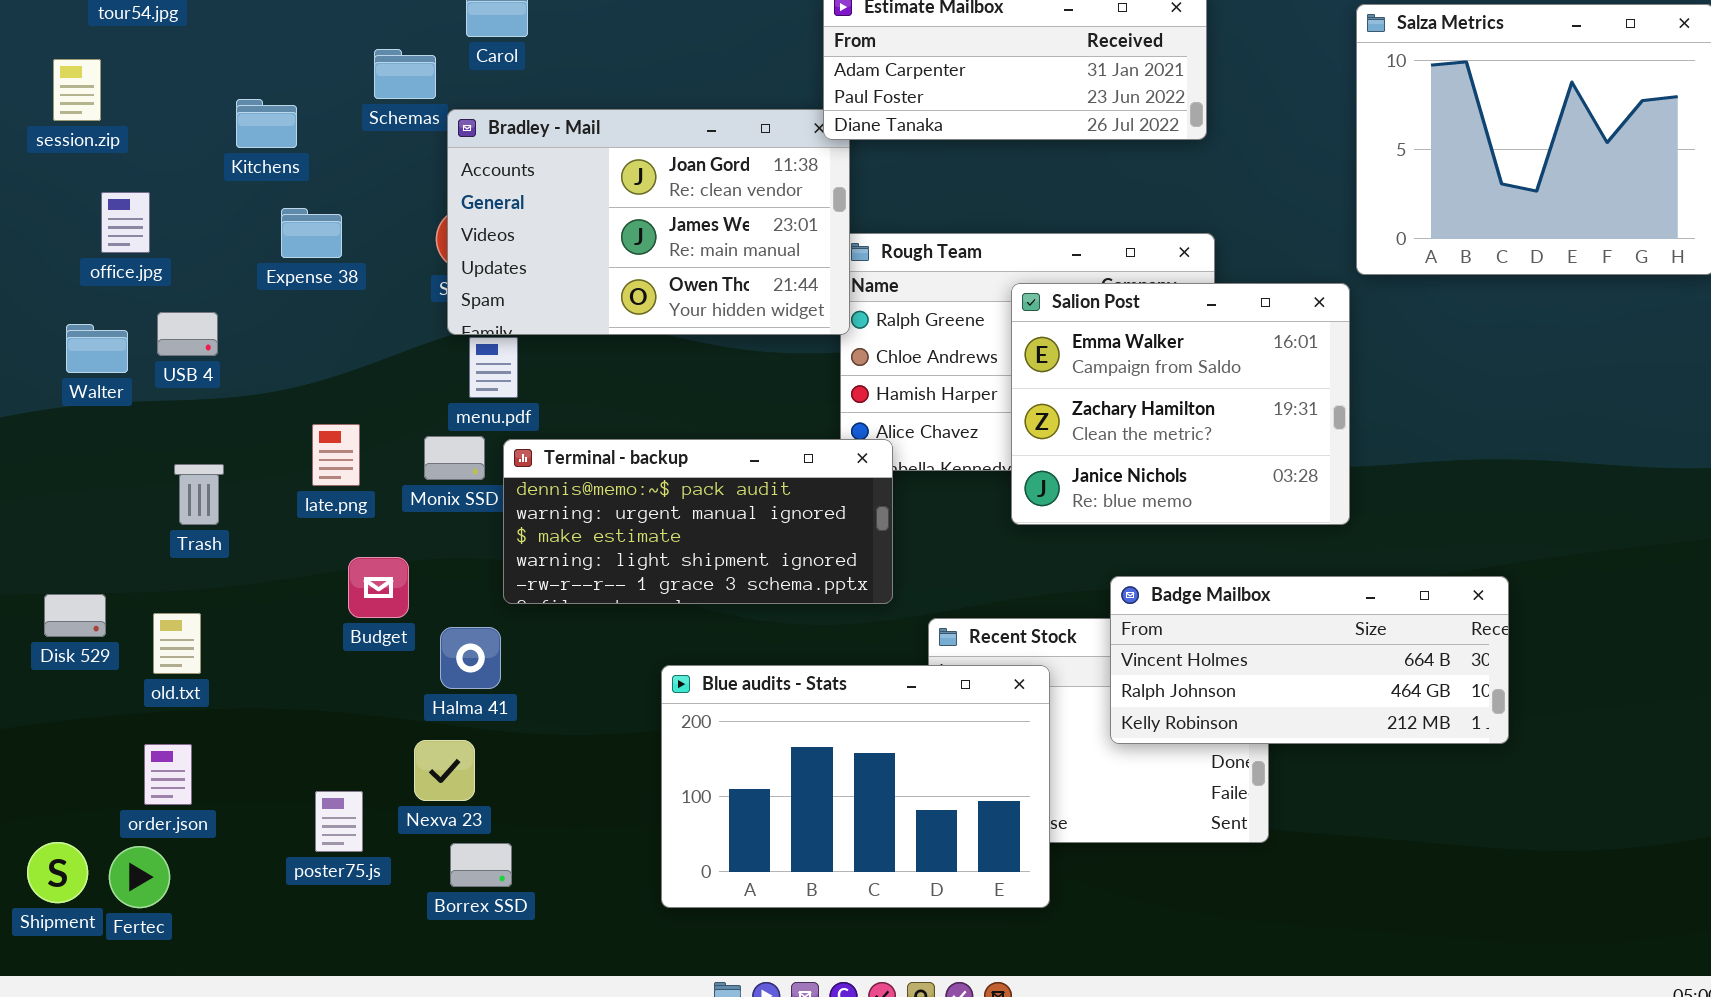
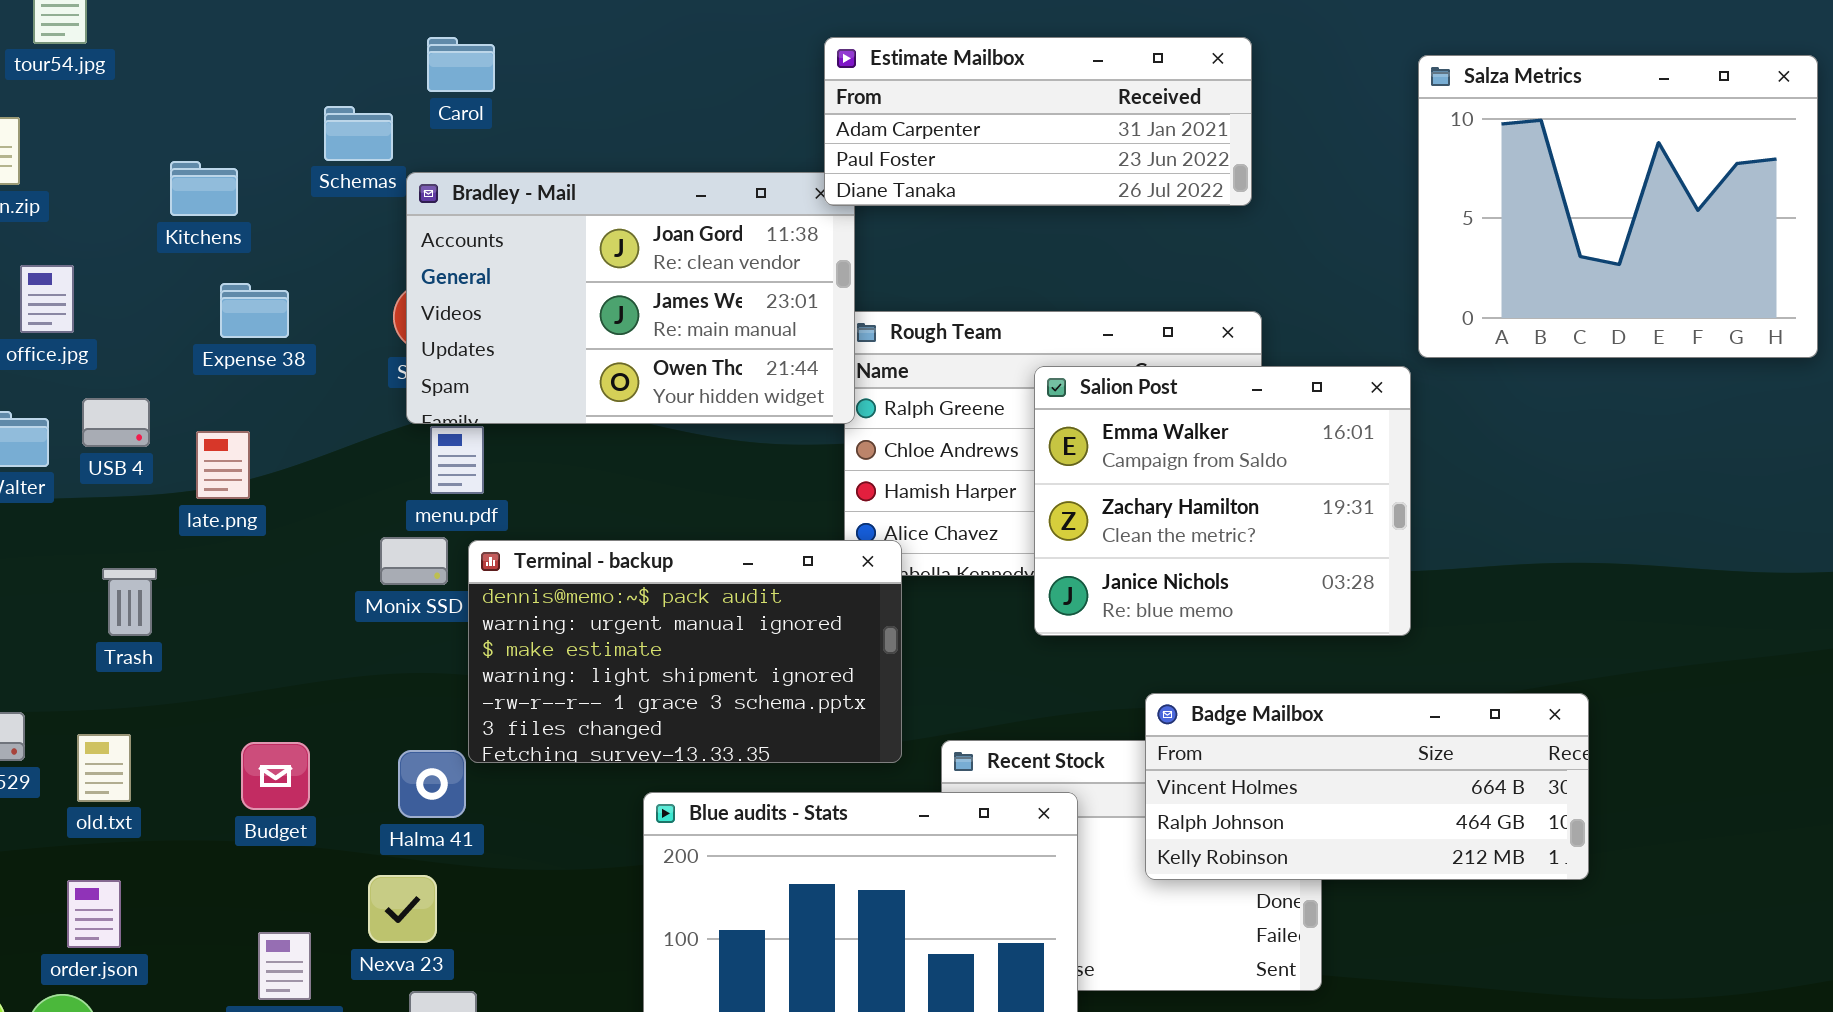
late.png: [312,424,360,486] -> [196,431,250,499], moved
Terminal - backup: [503,439,893,604] -> [468,540,902,763], resized
Budget: [348,557,409,618] -> [241,742,310,810], moved

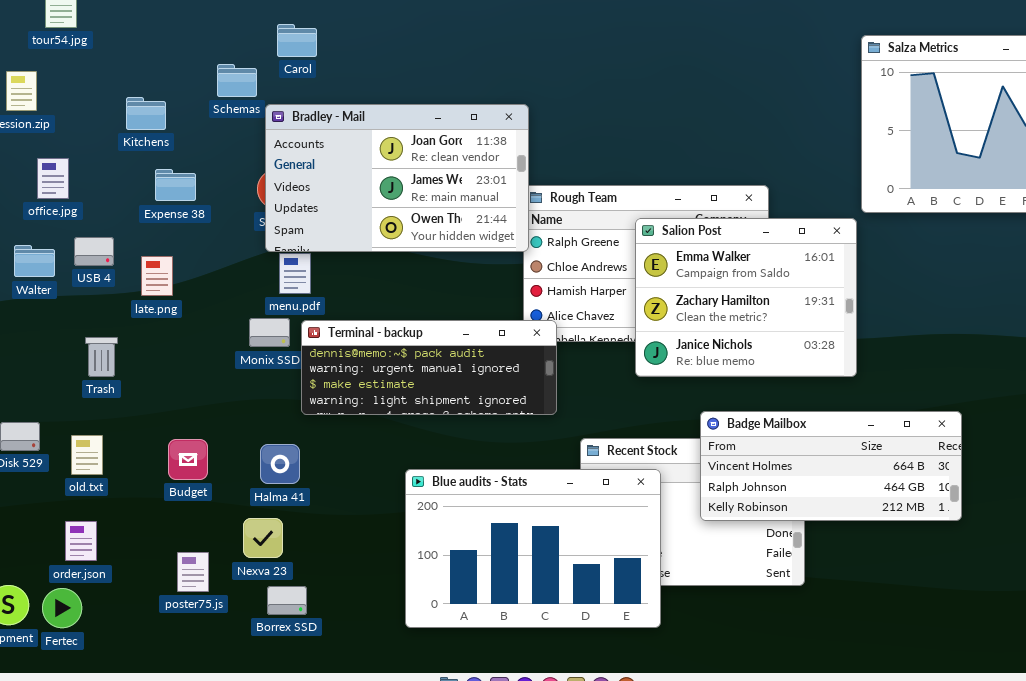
Estimate Mailbox: [824,37,1252,206] -> none, closed
Terminal - backup: [468,540,902,763] -> [301,320,557,415], resized

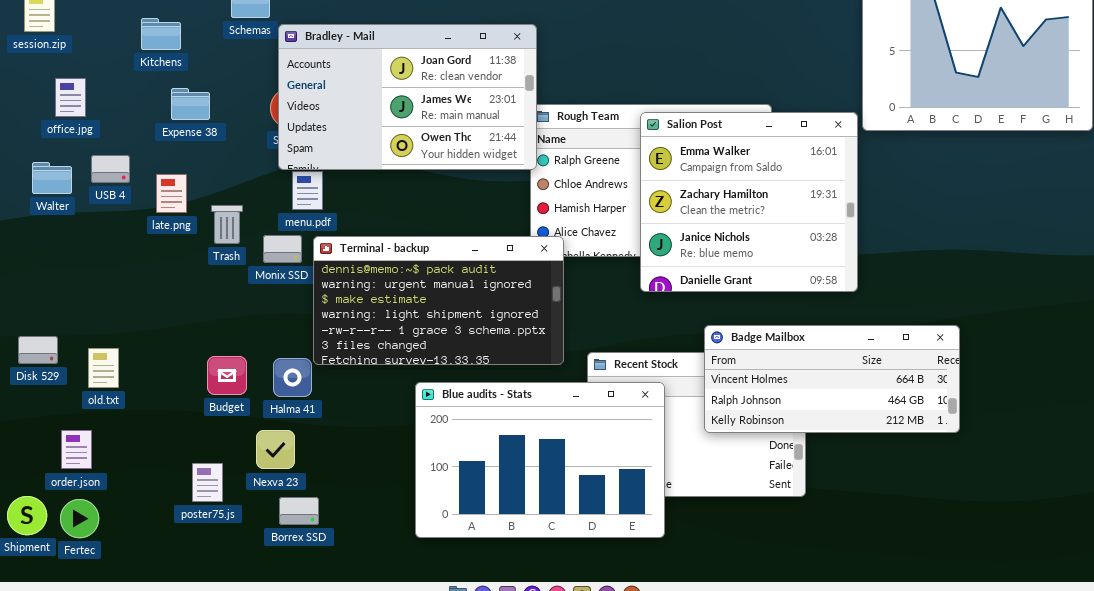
Salion Post: [635,218,857,377] -> [640,112,858,292], resized
Terminal - backup: [301,320,557,415] -> [313,236,564,365], resized
Trash: [85,337,118,377] -> [211,205,243,244], moved
Budget: [168,439,208,480] -> [207,356,247,395], moved
order.json: [65,521,97,561] -> [61,430,92,469], moved

